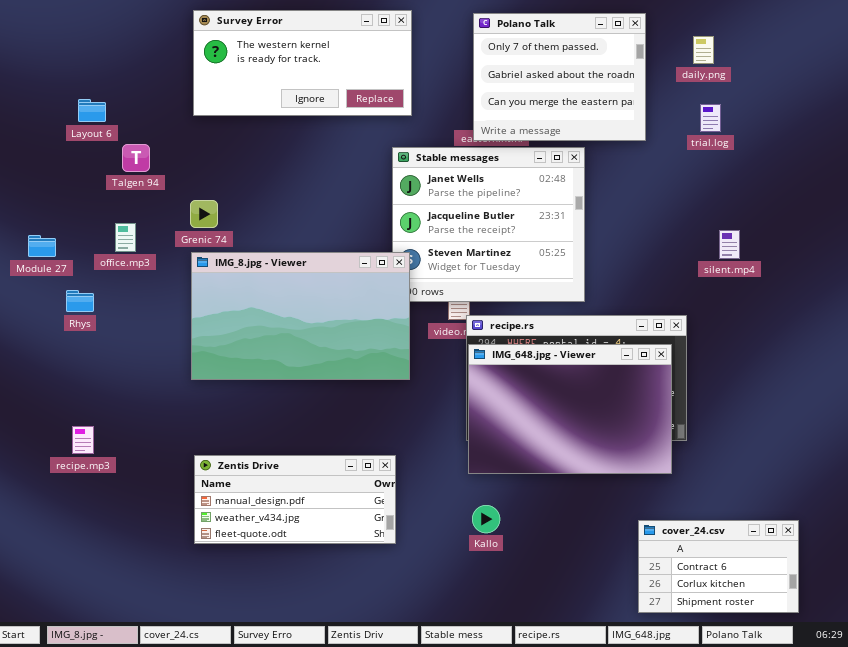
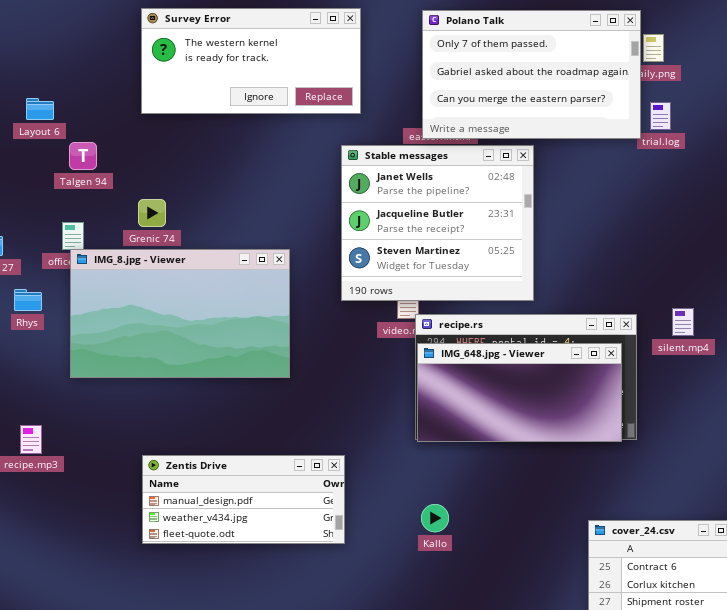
Polano Talk: [473,13,646,141] -> [422,10,641,139], resized
silent.mp4: [719,230,740,259] -> [672,308,694,336], moved
IMG_8.jpg - Viewer: [191,252,410,380] -> [70,249,290,378], moved
IMG_648.jpg - Viewer: [468,344,672,474] -> [417,343,622,442], resized

